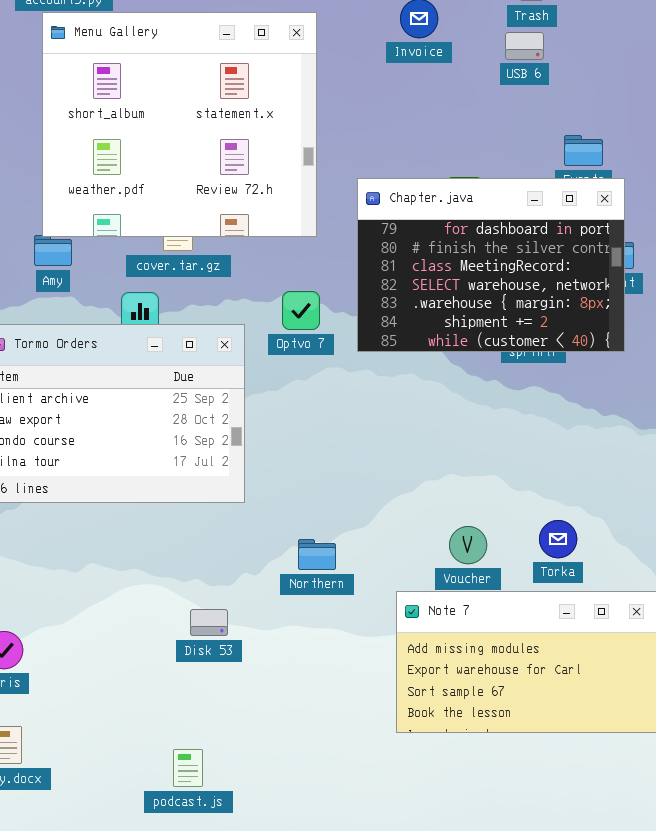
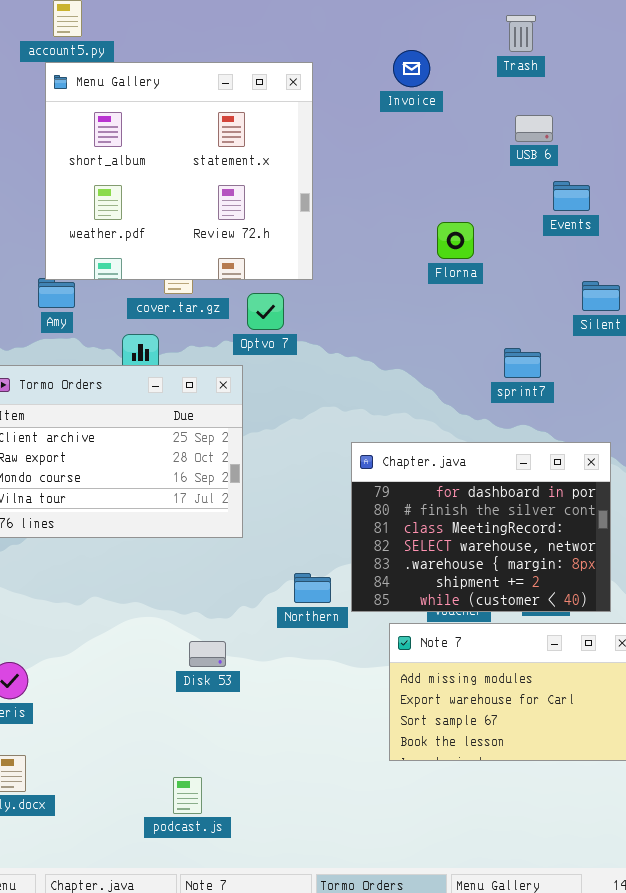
USB 6: [505,32,544,60] -> [515,115,553,142], moved
Chapter.java: [357,178,625,352] -> [351,442,611,612], moved
Optvo 7: [282,291,320,330] -> [247,293,284,330], moved

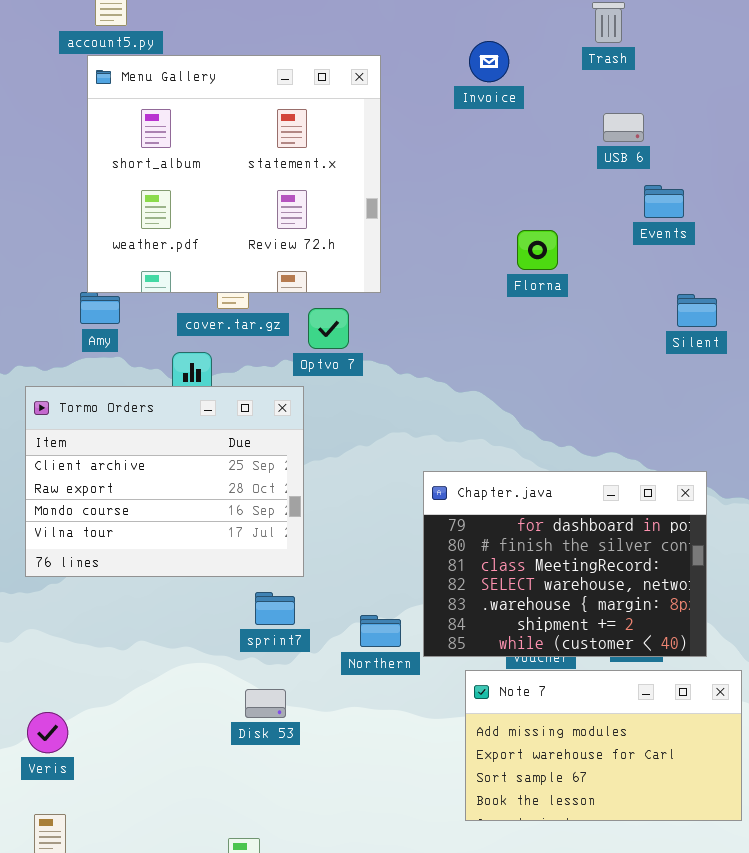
sprint7: [504,348,541,378] -> [255,592,295,625], moved

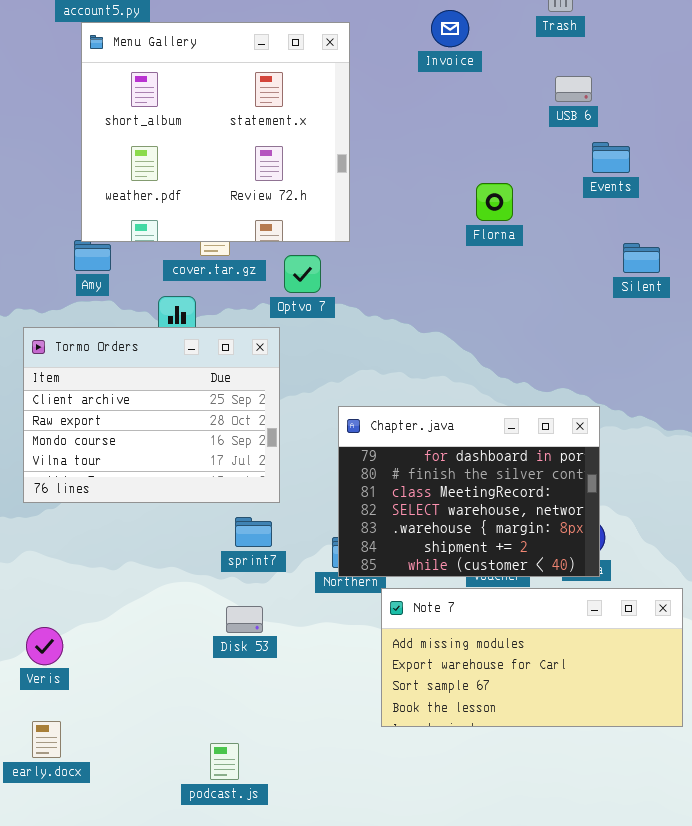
Chapter.java: [423,471,707,657] -> [338,406,600,577], moved
Note 7: [465,670,742,821] -> [381,588,683,727], resized

